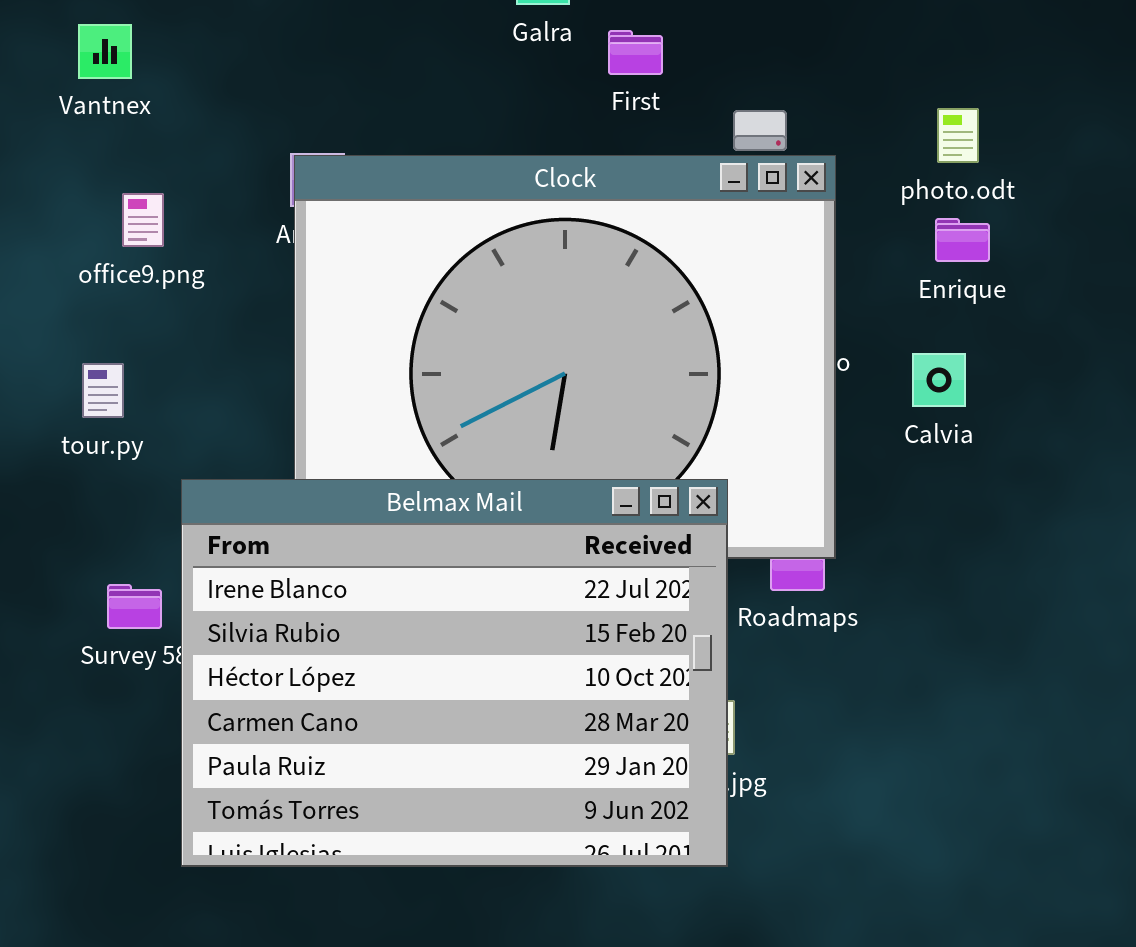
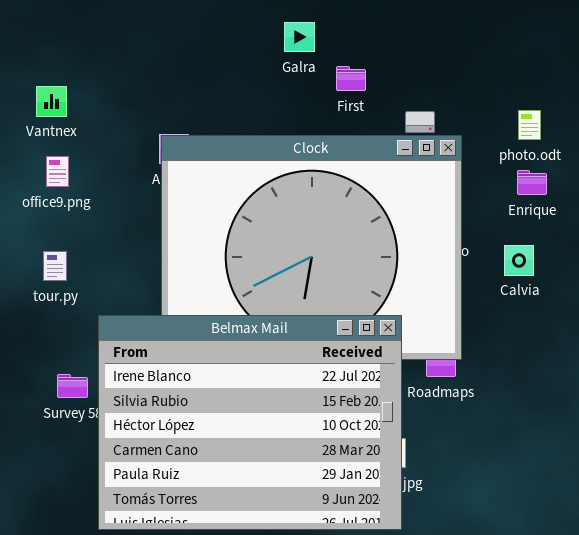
Vantnex: [78,24,132,79] -> [36,86,67,117], moved
office9.png: [122,193,164,247] -> [46,156,69,187], moved

